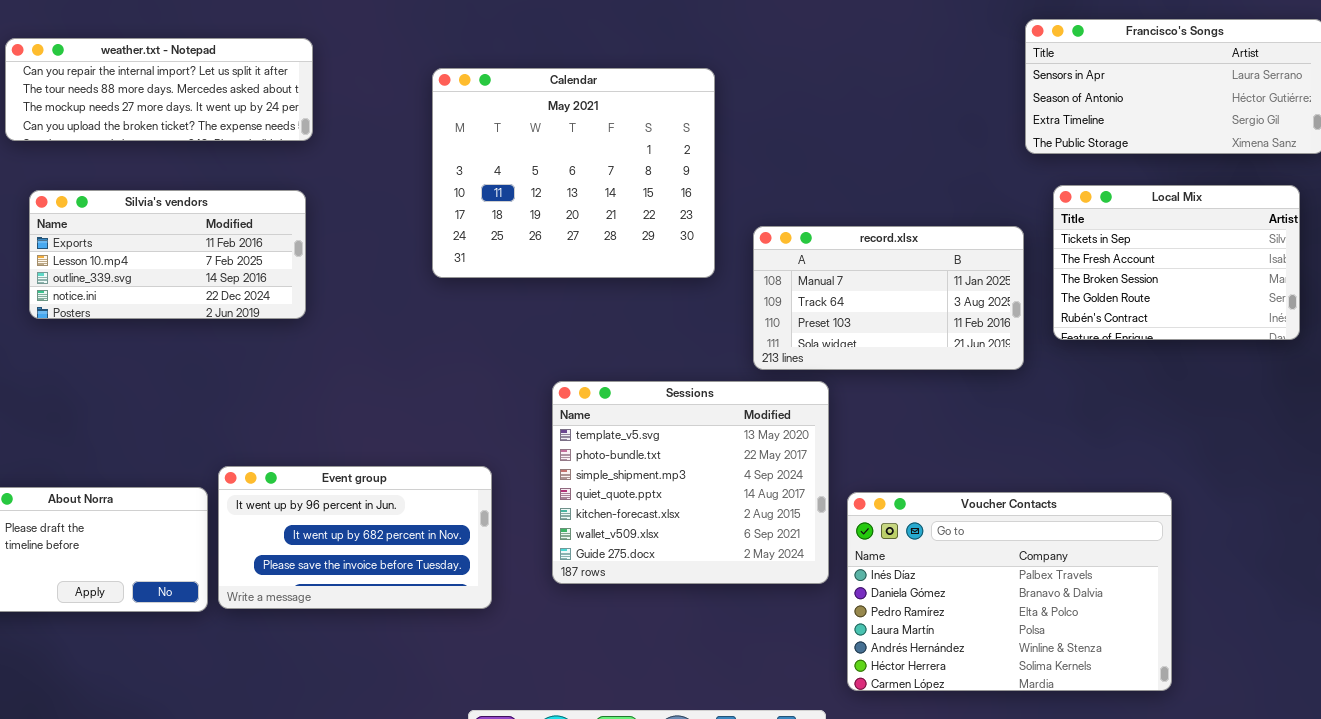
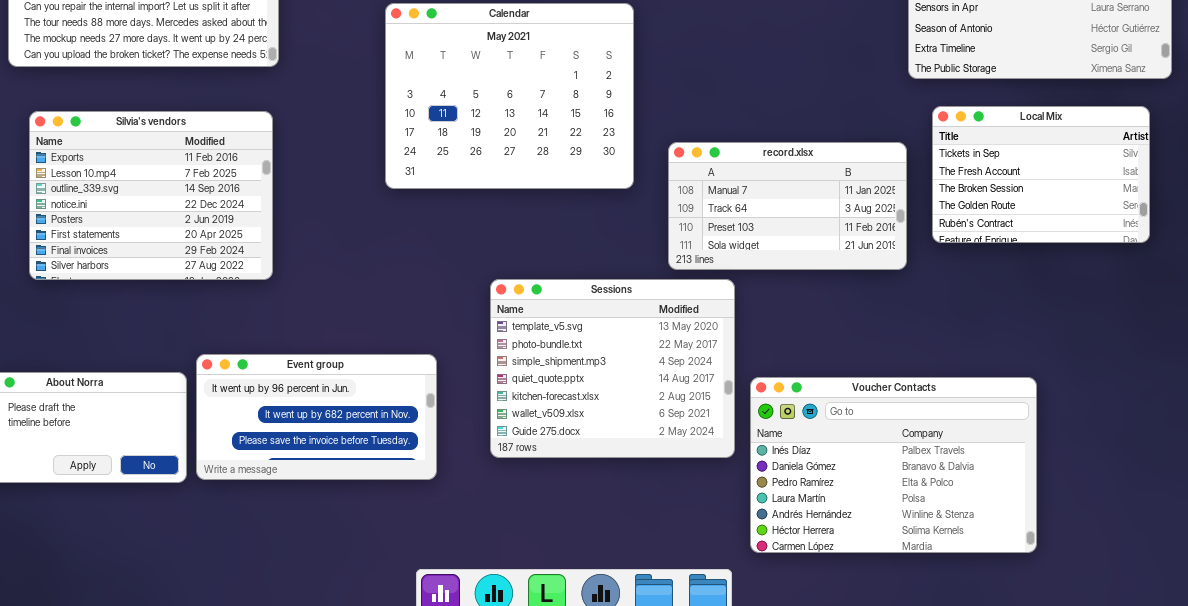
Silvia's vendors: [29,190,306,319] -> [29,111,273,280], resized

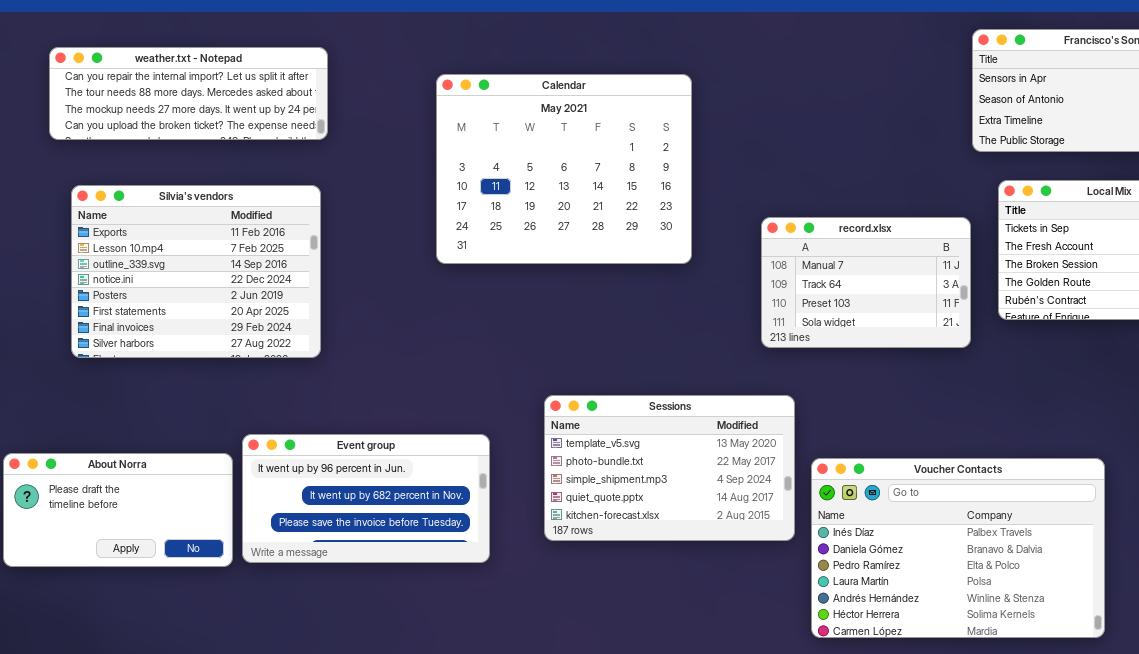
record.xlsx: [668,142,907,270] -> [761,217,971,348], resized
Sessions: [490,279,735,458] -> [544,395,795,541], resized

